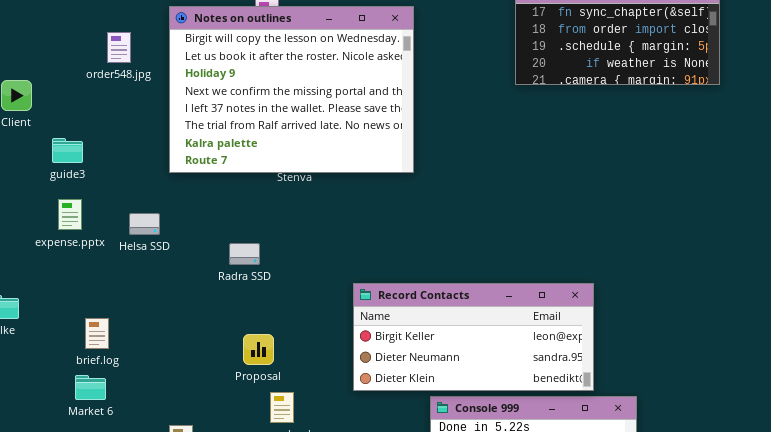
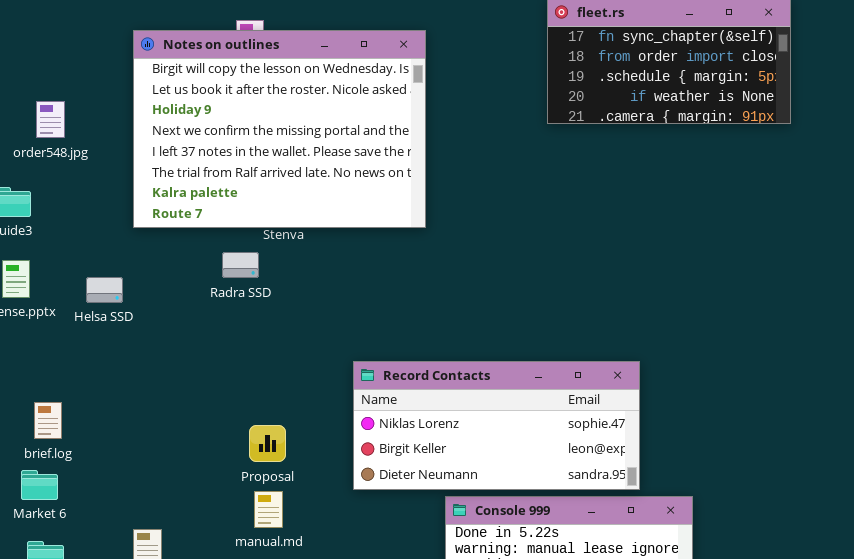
order548.jpg: [107,32,131,63] -> [36,101,65,138], moved
Radra SSD: [229,243,260,265] -> [222,252,259,278], moved
Record Contacts: [353,283,594,391] -> [353,361,640,490], scrolled up 1 row
Proposal: [243,334,274,365] -> [249,425,286,462], moved

